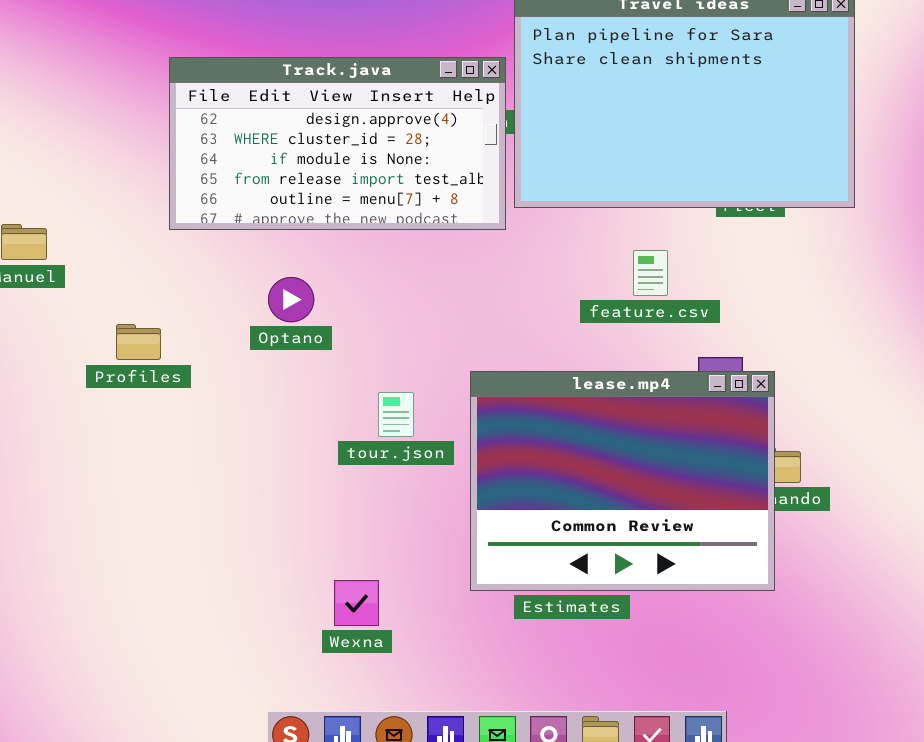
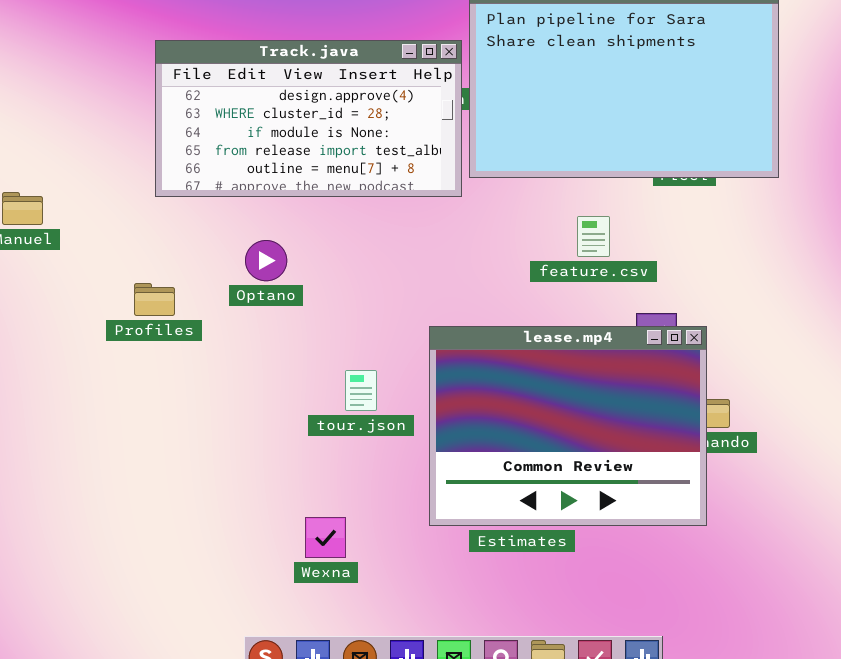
Profiles: [116,324,161,360] -> [134,283,175,316], moved
tour.json: [378,392,414,437] -> [345,370,377,411], moved

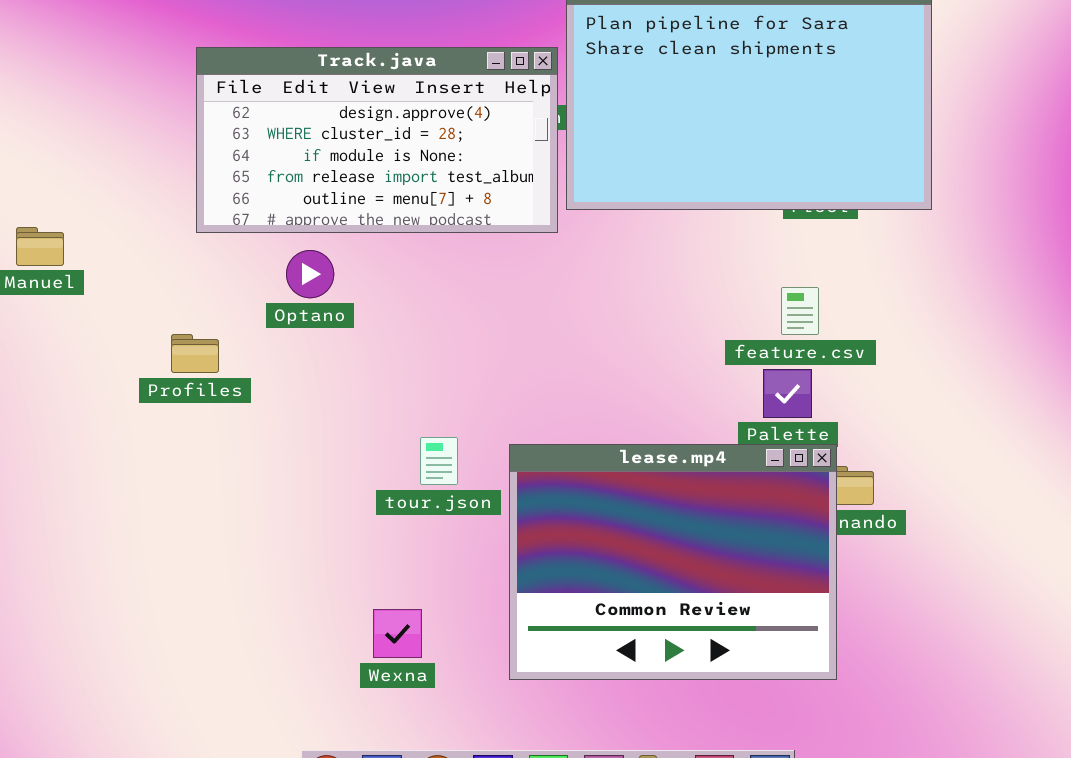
feature.csv: [577,216,610,257] -> [781,287,819,335], moved
Optano: [245,240,287,281] -> [286,250,334,298], moved
lease.mp4: [429,326,707,526] -> [509,444,837,680], moved

